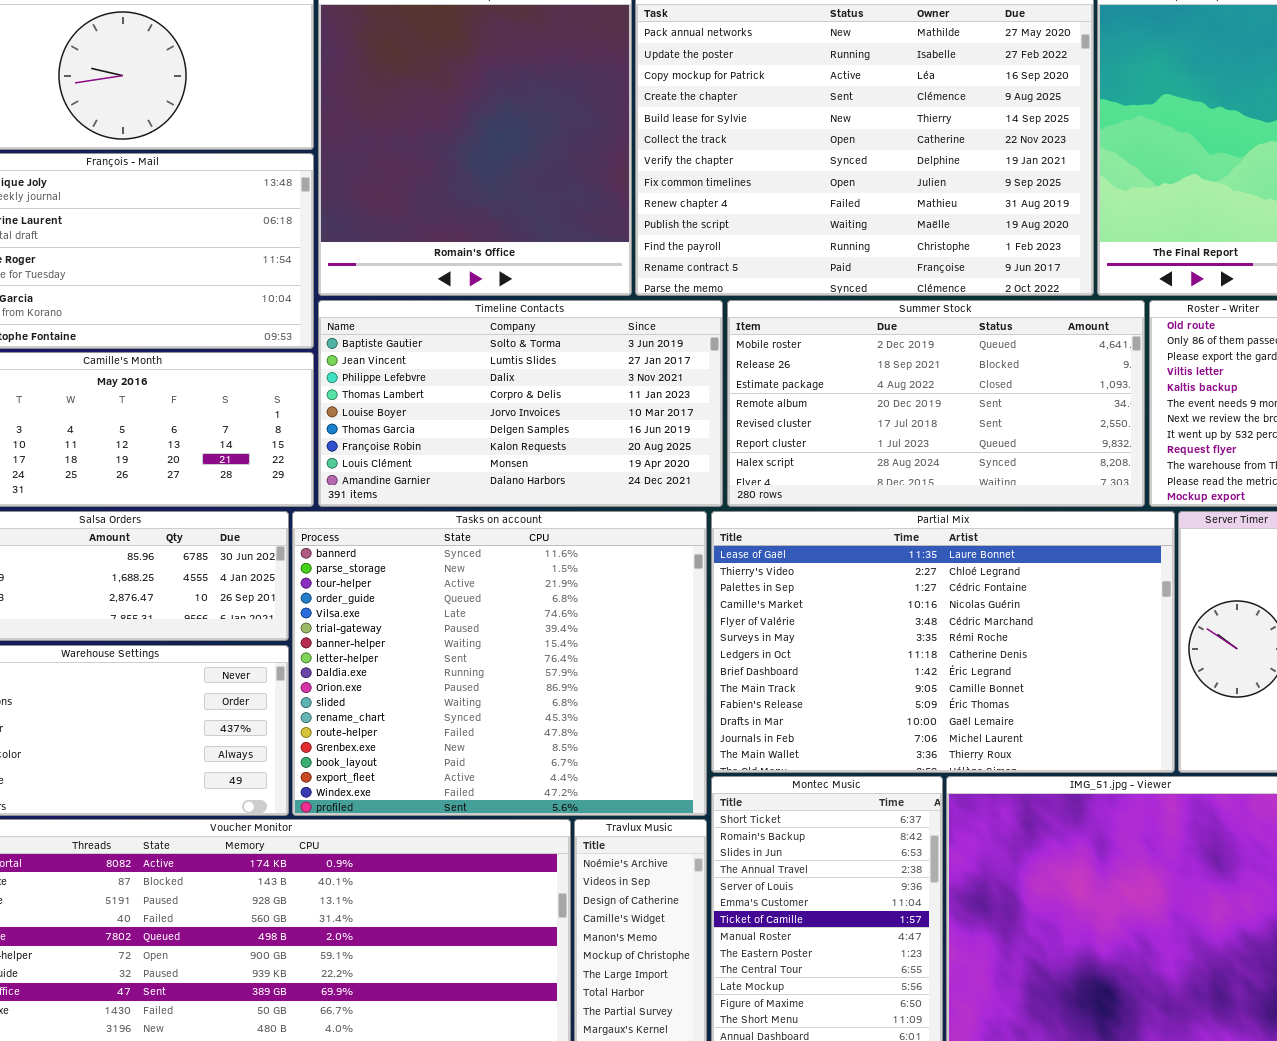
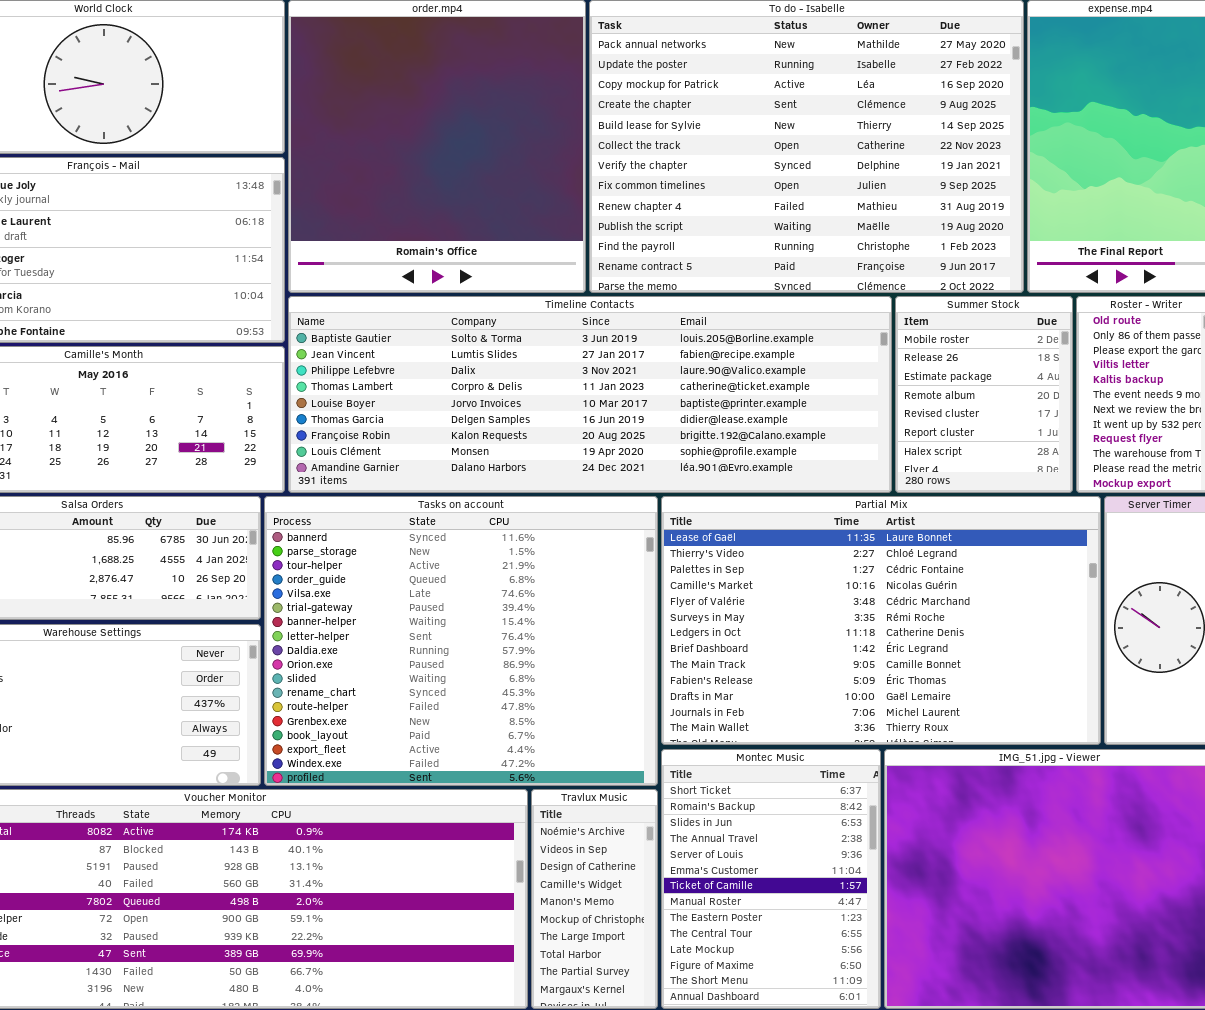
Timeline Contacts: [318,300,723,507] -> [288,296,892,493], resized
Summer Stock: [727,300,1145,507] -> [895,296,1073,493], resized

